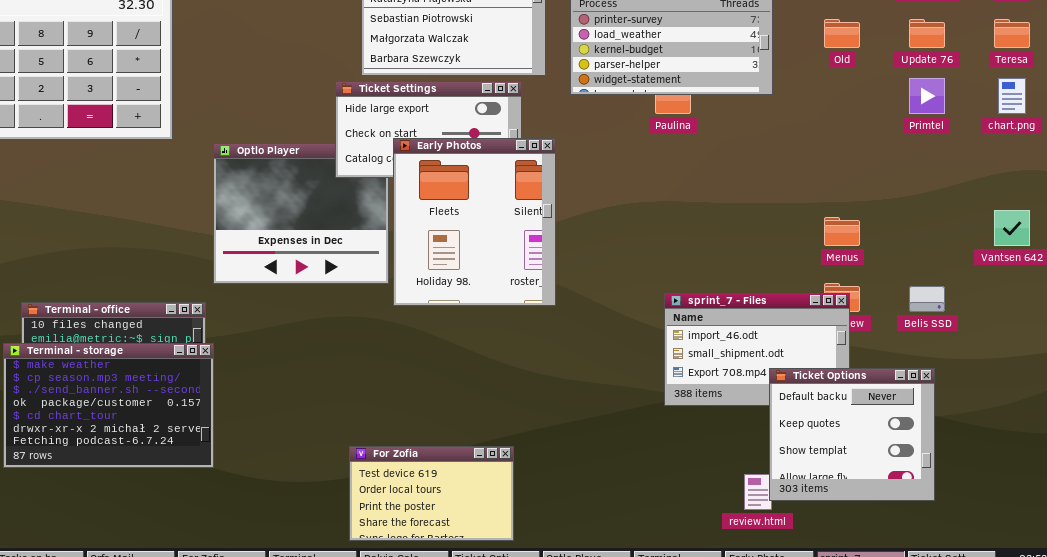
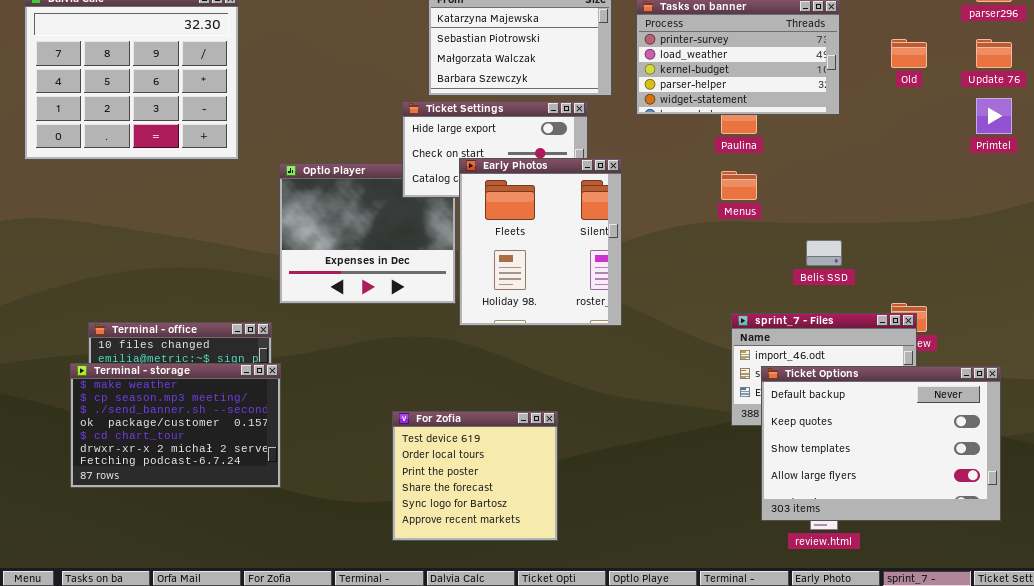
Menus: [824,217,860,246] -> [721,171,757,200], moved
Belis SSD: [909,286,945,312] -> [806,240,842,266], moved
Ticket Options: [769,368,935,501] -> [761,366,1001,521], resized
For Zofia: [349,446,514,541] -> [392,411,558,541], moved, resized

